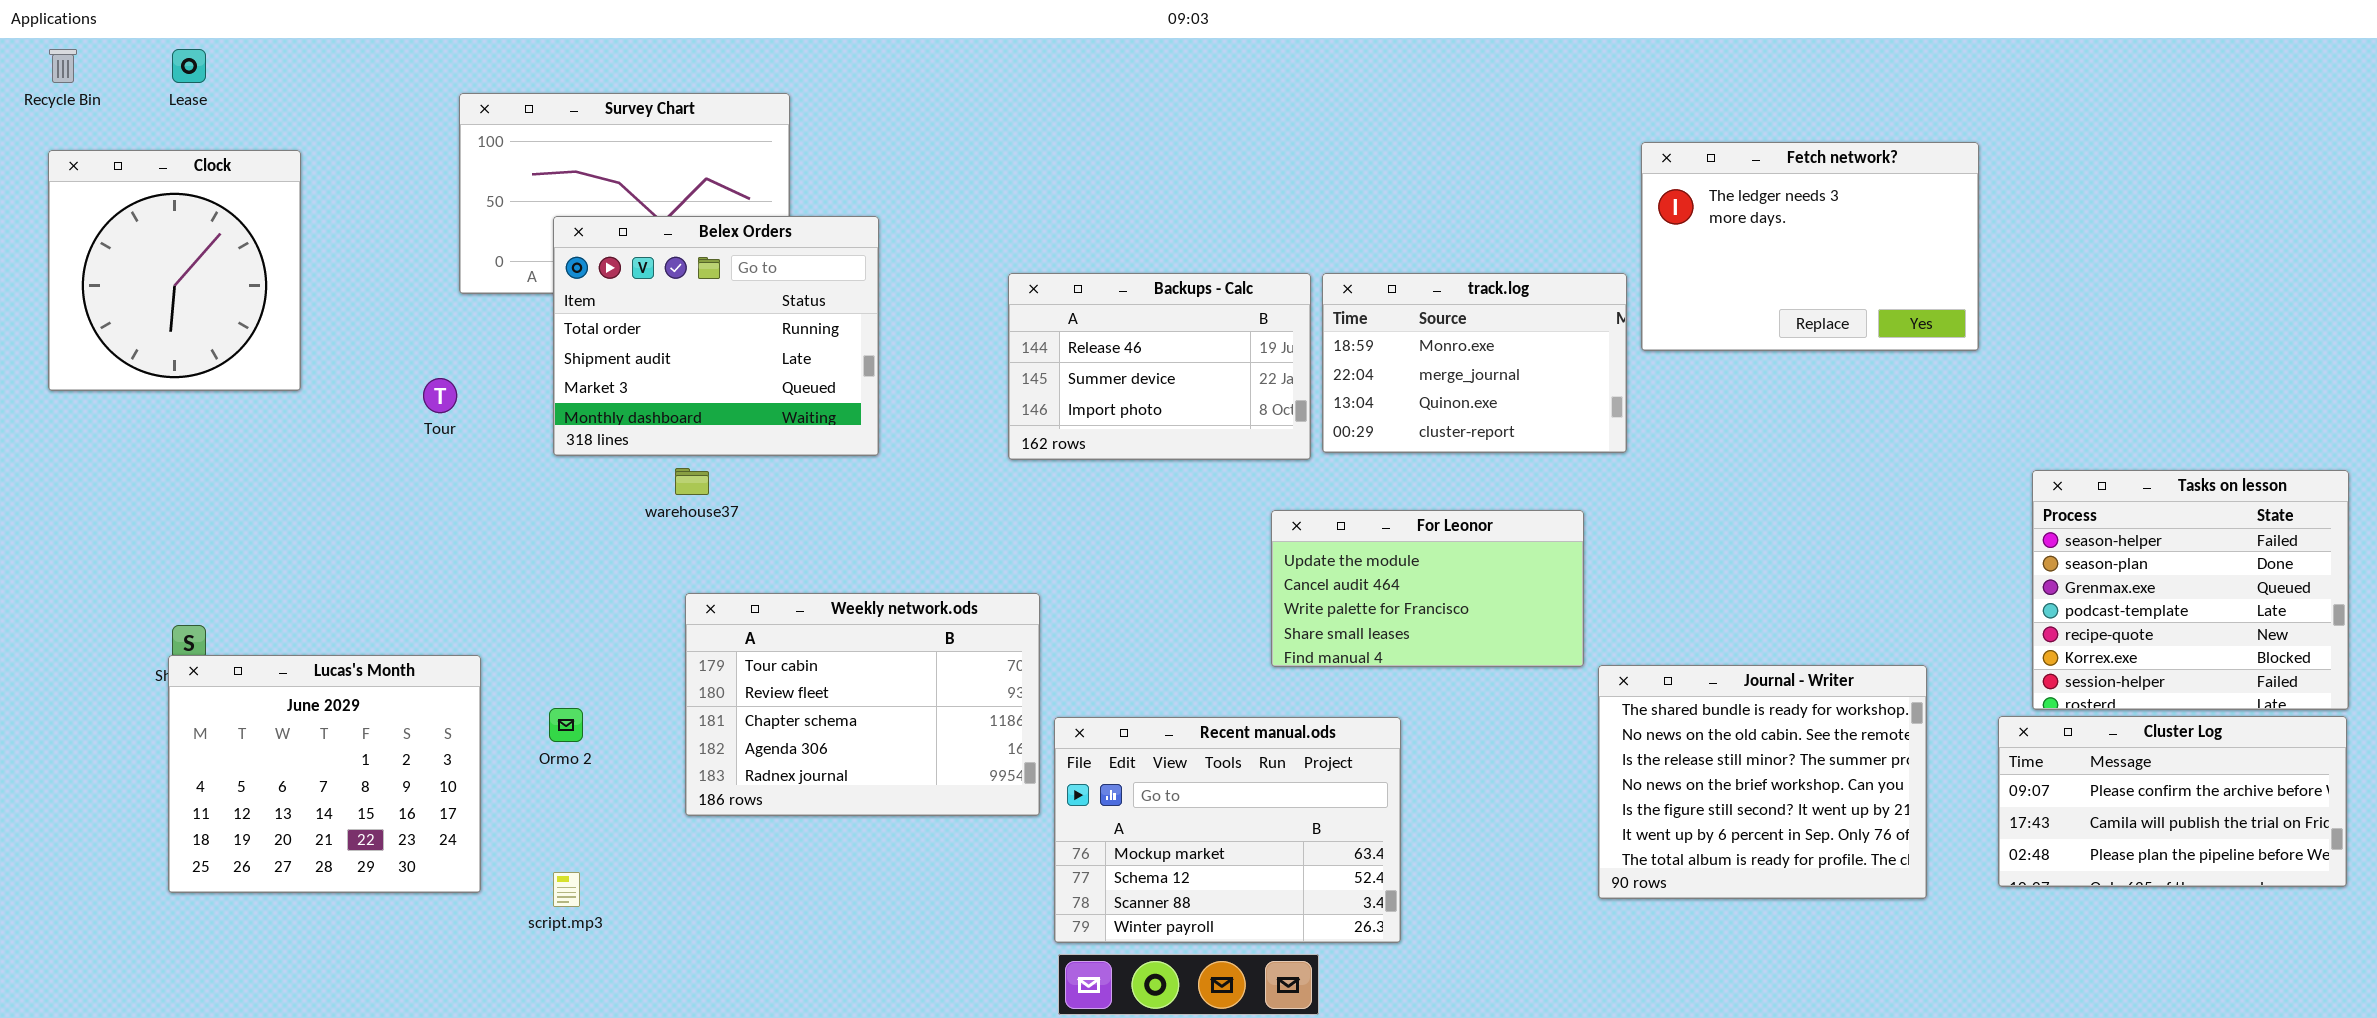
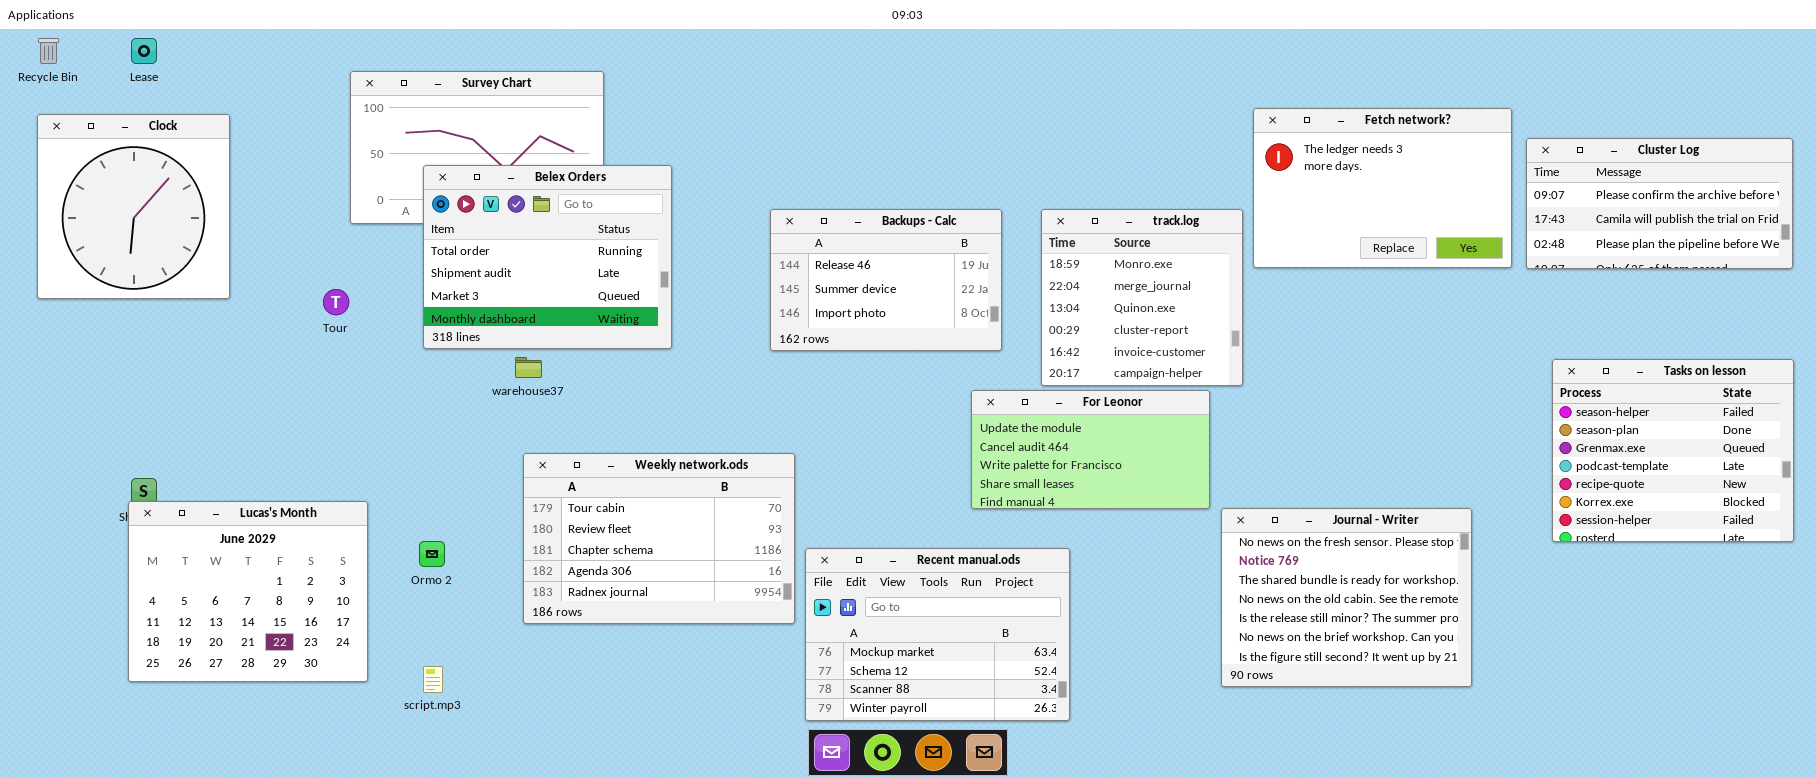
track.log: [1322,273,1627,453] -> [1041,209,1243,386], resized
Journal - Writer: [1598,665,1927,899] -> [1221,508,1472,687], scrolled up 2 rows
Cluster Log: [1998,716,2347,887] -> [1526,138,1793,269], moved

